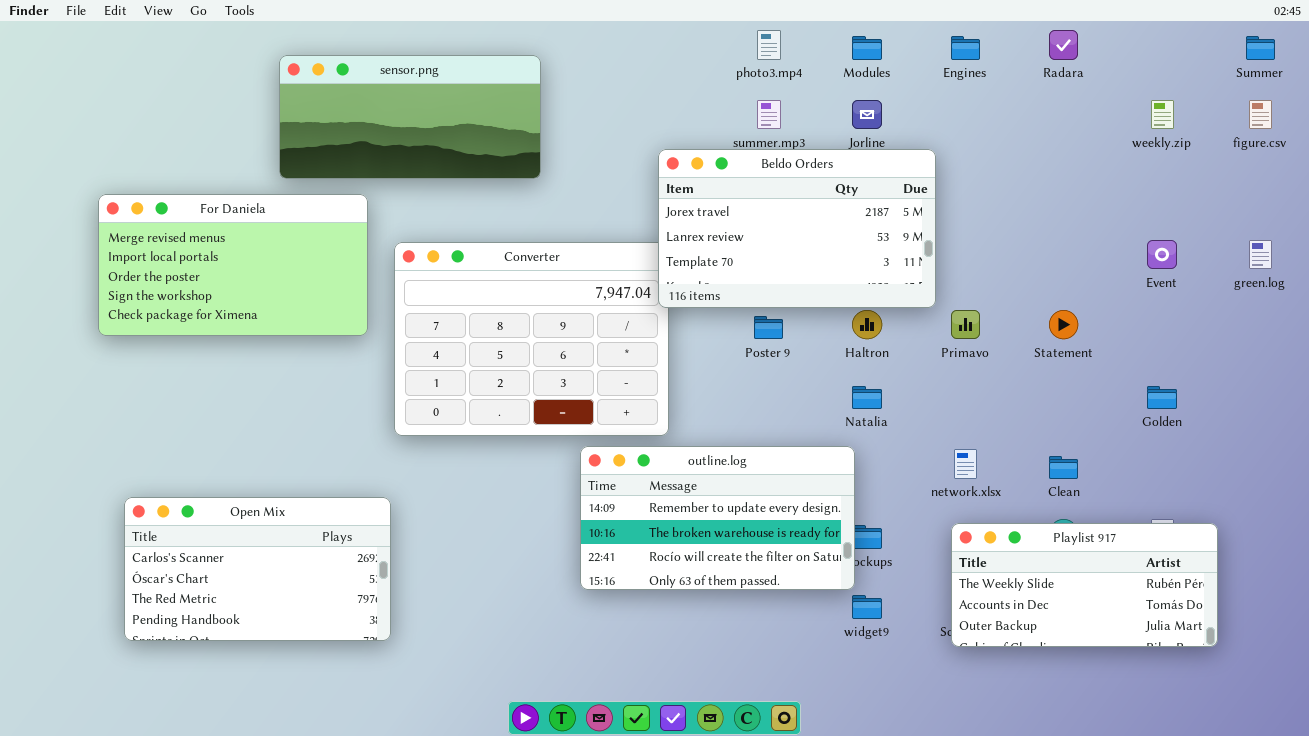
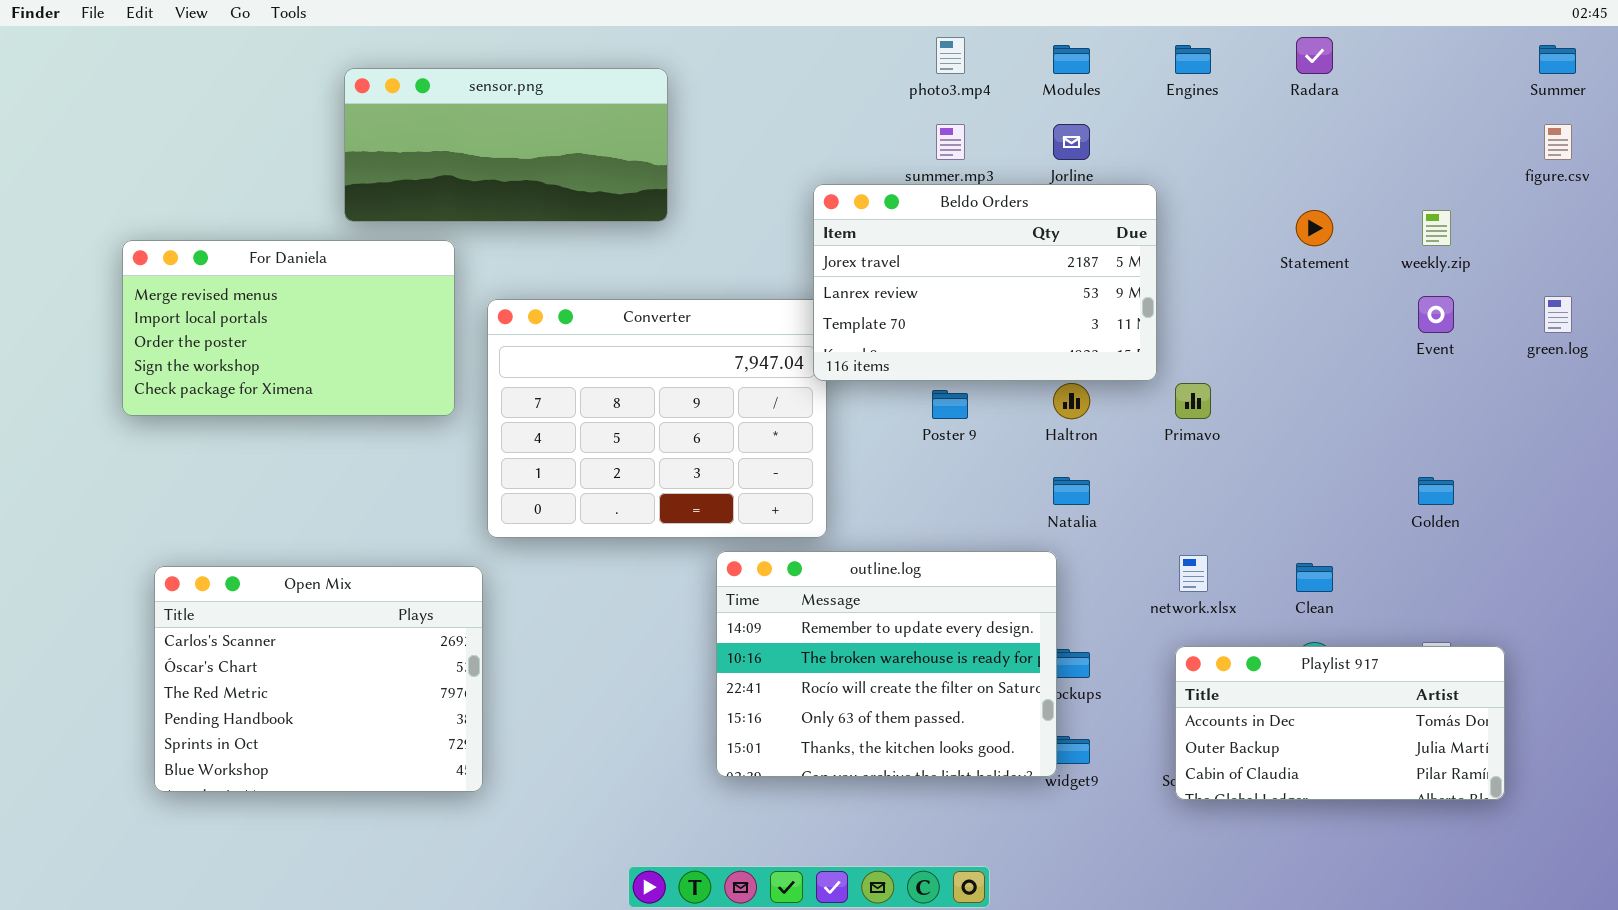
weekly.zip: [1151,100,1174,129] -> [1422,210,1451,246], moved
Statement: [1049,310,1078,339] -> [1296,210,1333,246], moved
outline.log: [580,446,855,590] -> [716,551,1057,777], resized
Open Mix: [124,497,391,641] -> [154,566,483,792], resized
Playlist 917: [951,523,1218,647] -> [1175,646,1505,800], scrolled down 1 row

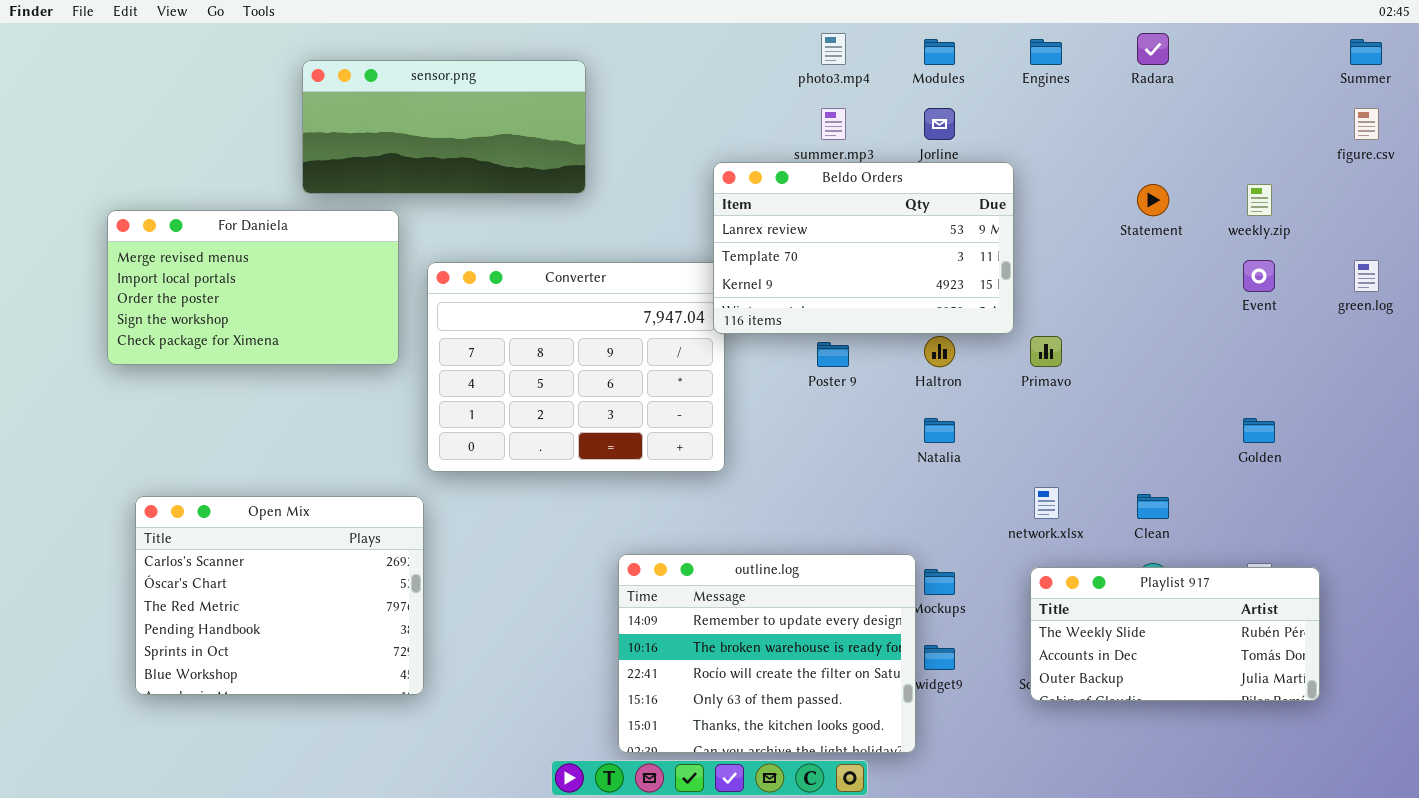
Beldo Orders: [813,184,1157,381] -> [713,162,1014,334], scrolled down 1 row
outline.log: [716,551,1057,777] -> [618,554,916,753], moved
Playlist 917: [1175,646,1505,800] -> [1030,567,1320,701], scrolled up 1 row

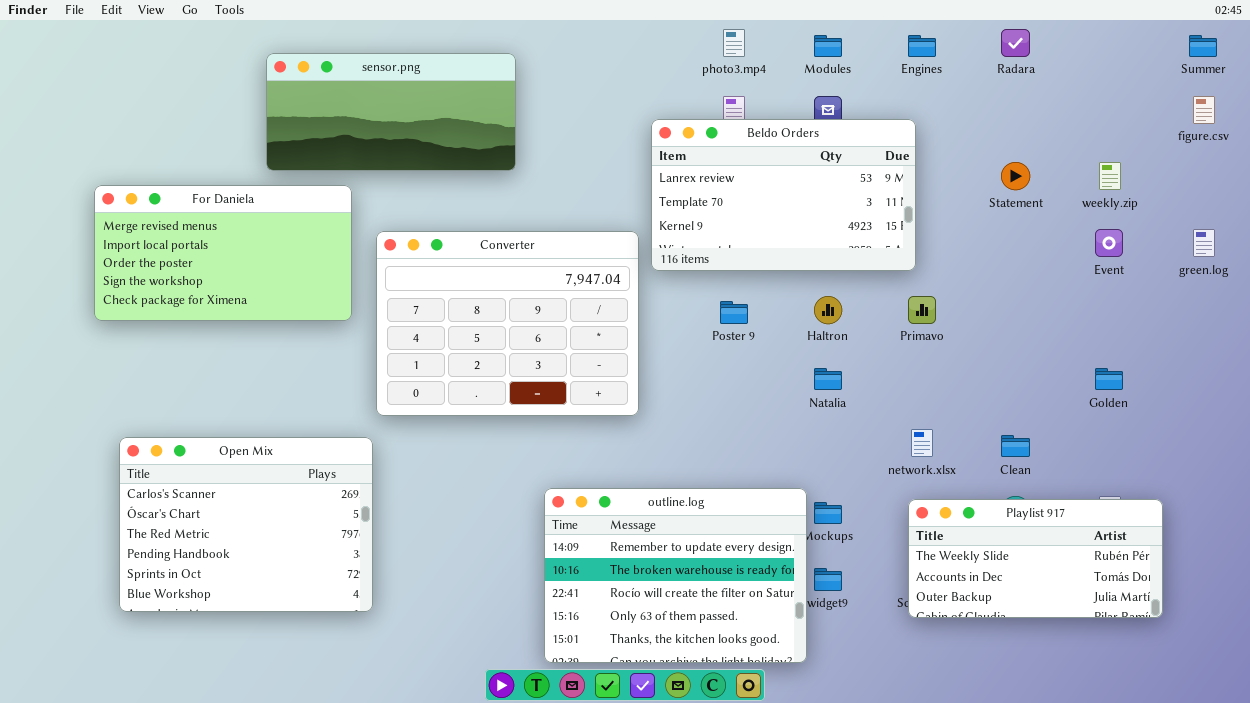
Beldo Orders: [713,162,1014,334] -> [651,119,916,271], moved

